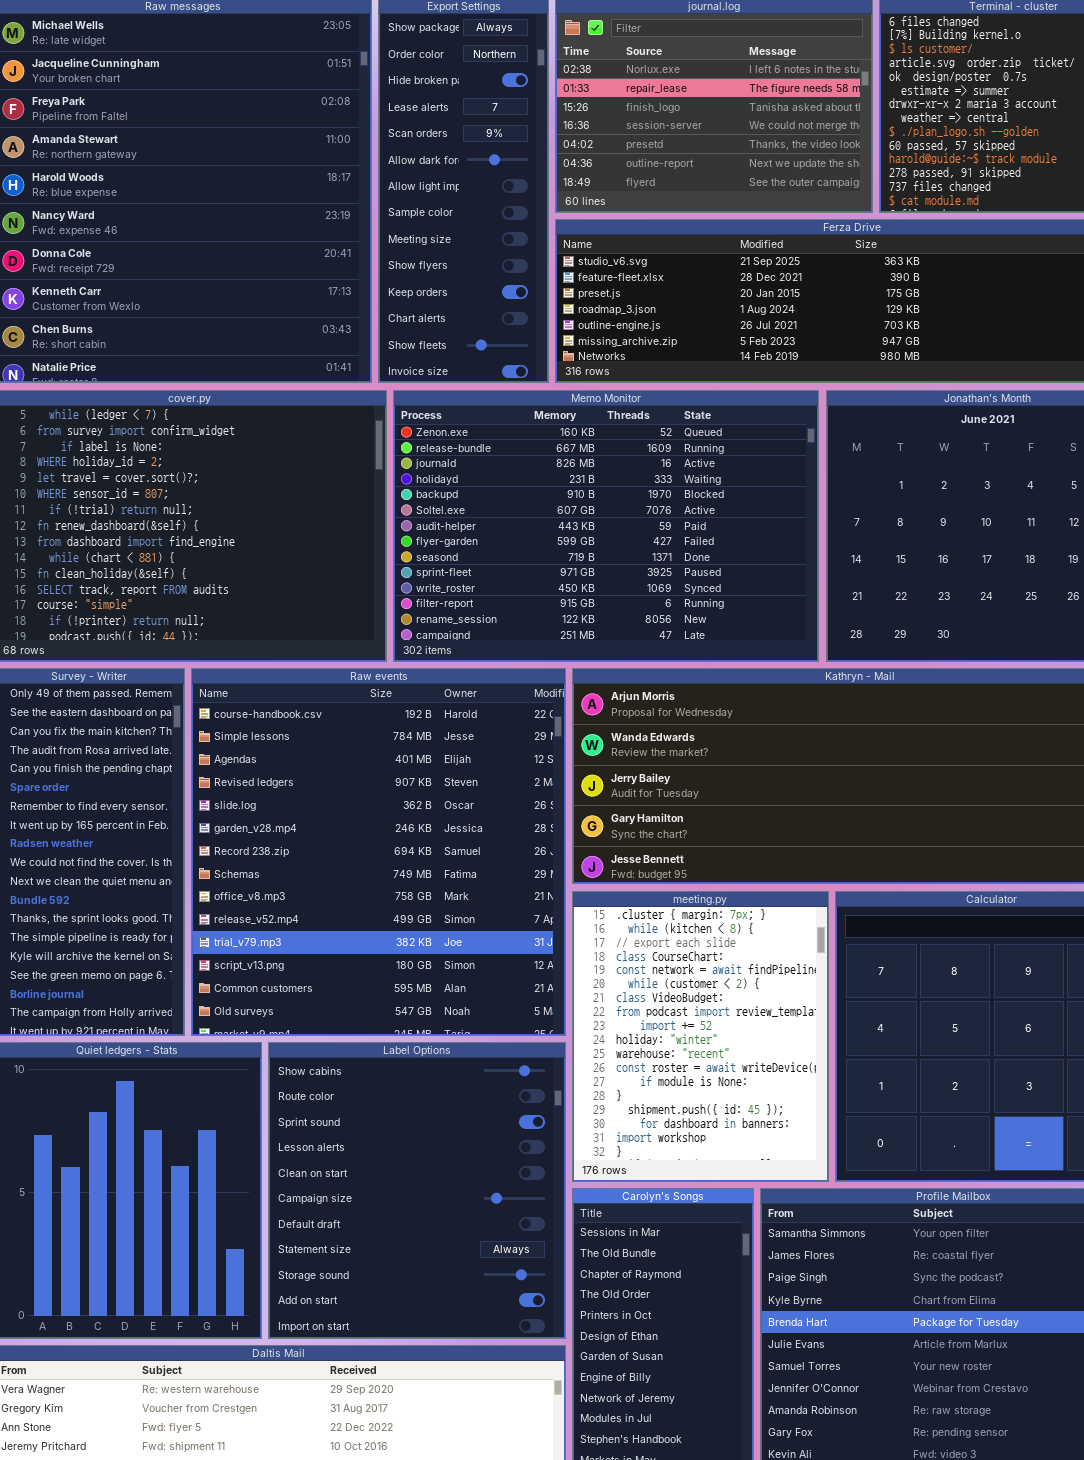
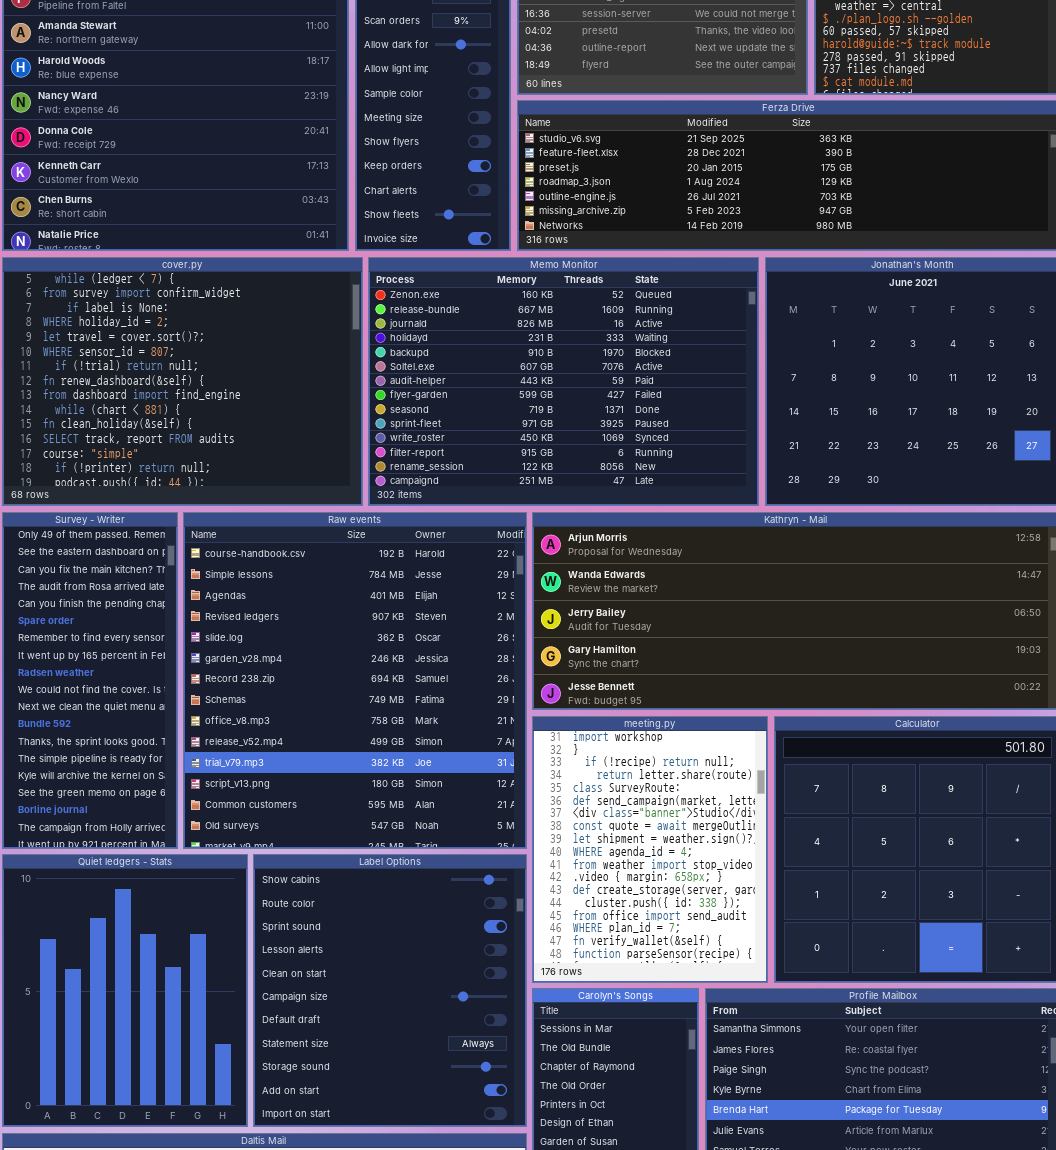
meeting.py: [572,891,829,1182] -> [532,716,768,983], scrolled down 16 rows

